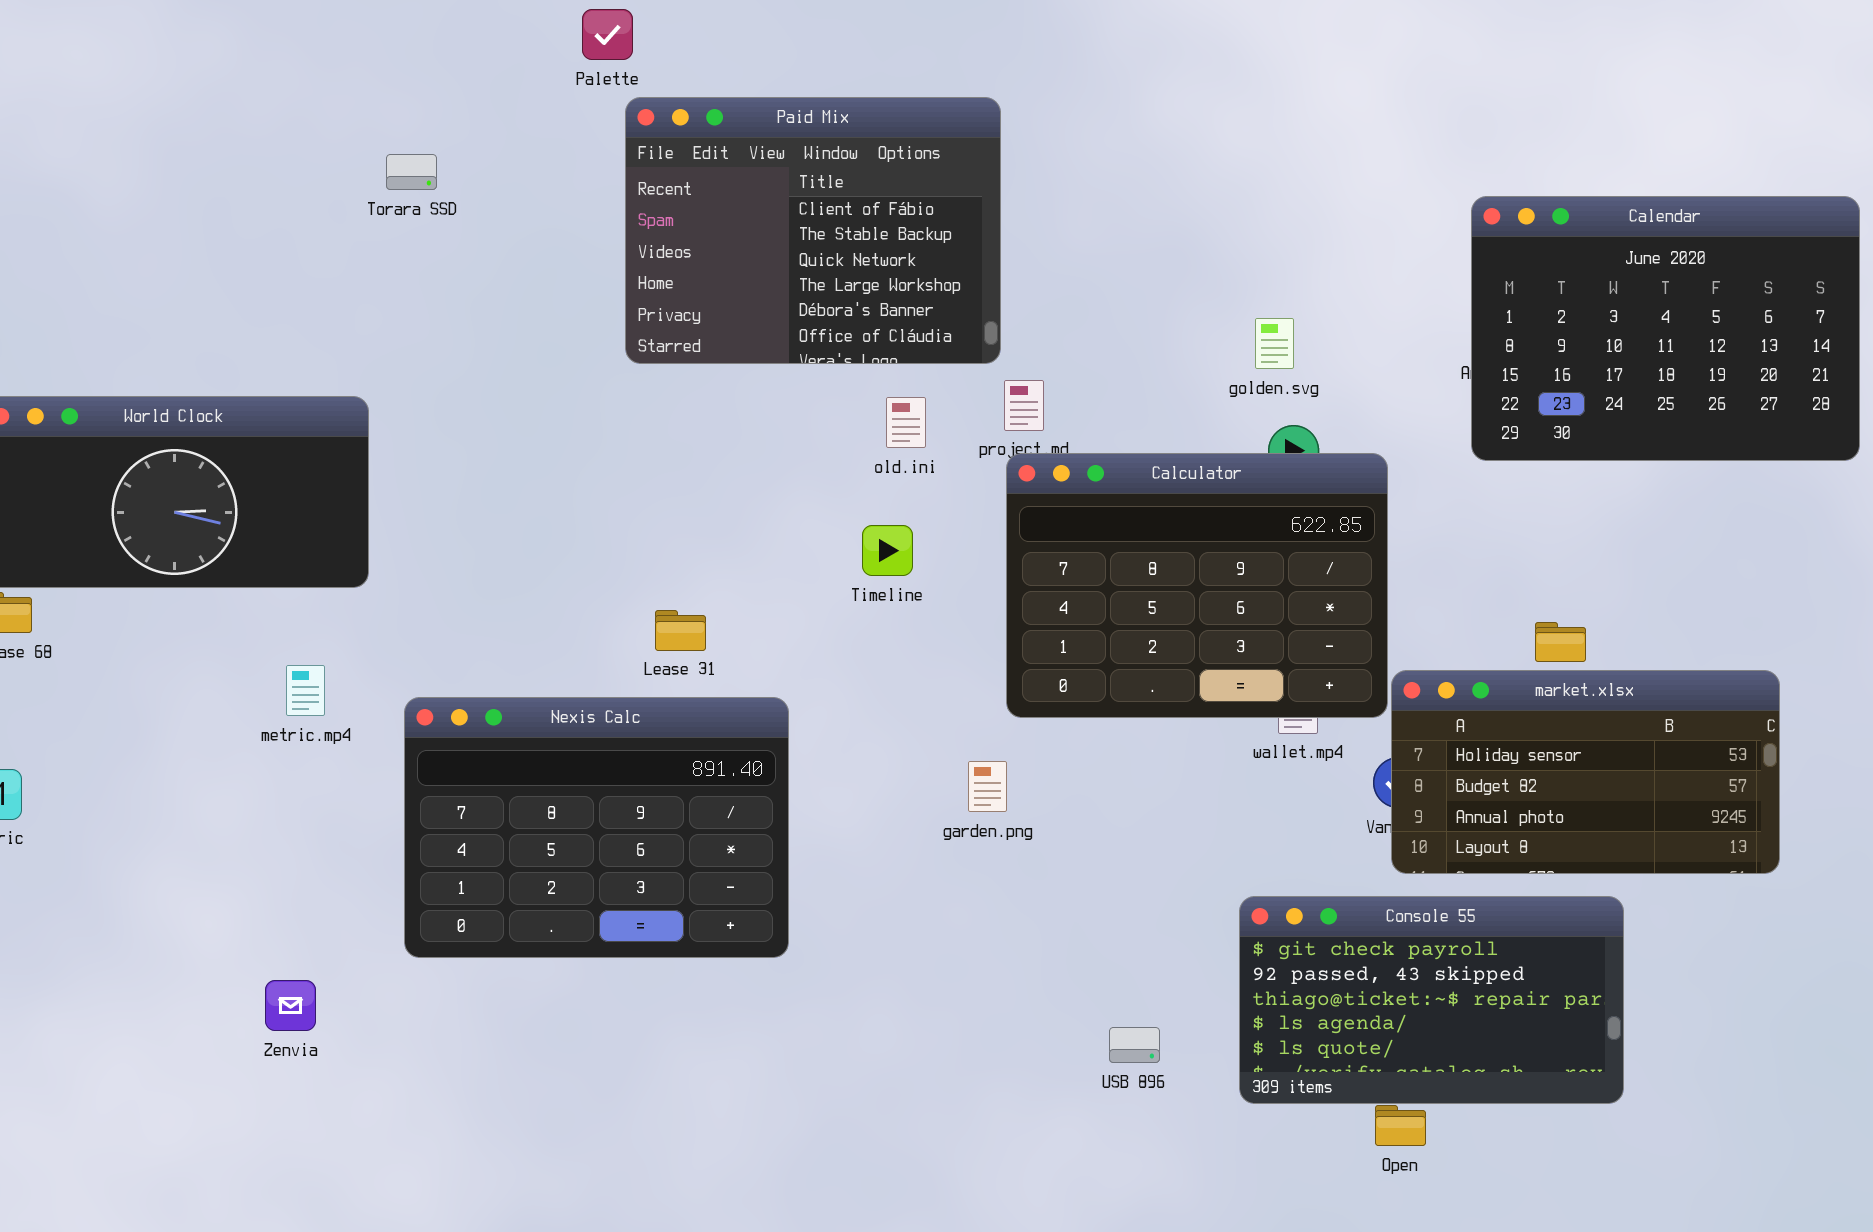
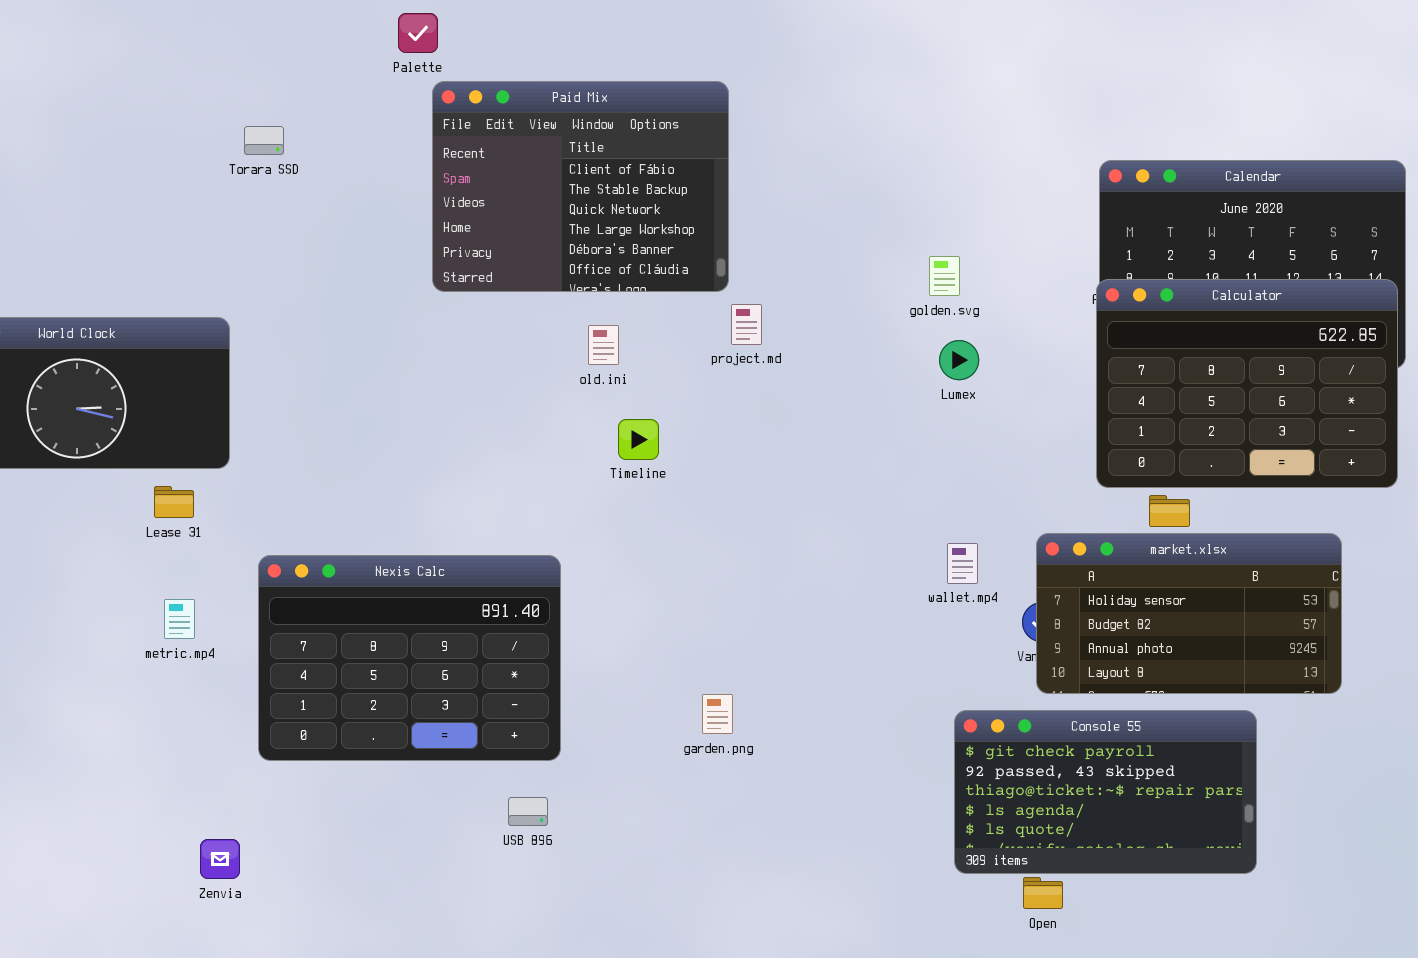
old.ini: [886,397,926,448] -> [588,325,619,365], moved
Calculator: [1006,453,1388,718] -> [1096,279,1398,488], moved
Lease 31: [655,610,706,651] -> [154,486,194,518], moved
metric.mp4: [286,665,325,716] -> [164,599,195,639], moved
garden.png: [968,761,1007,812] -> [702,694,733,734], moved
Console 55: [1239,896,1624,1104] -> [954,710,1257,874], moved
Zenvia: [265,980,316,1031] -> [200,839,240,879], moved
USB 896: [1109,1027,1160,1063] -> [508,797,548,826], moved

